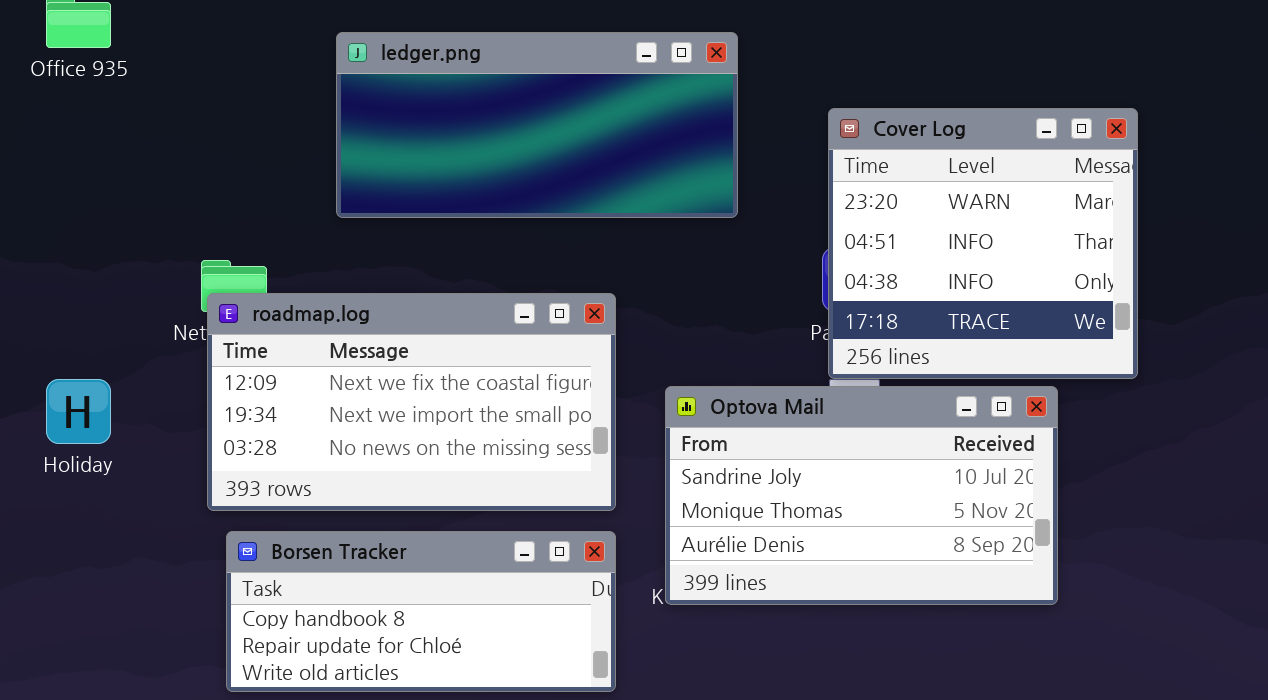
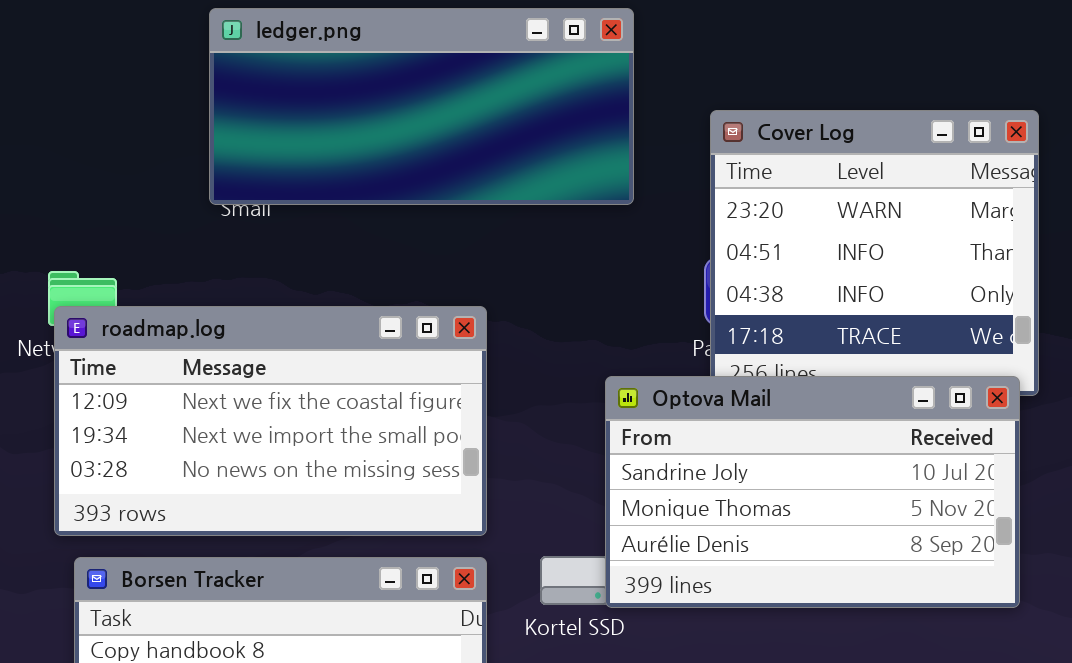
ledger.png: [336,32,738,218] -> [209,8,634,205], moved
Optova Mail: [665,386,1058,605] -> [605,376,1020,608], moved

